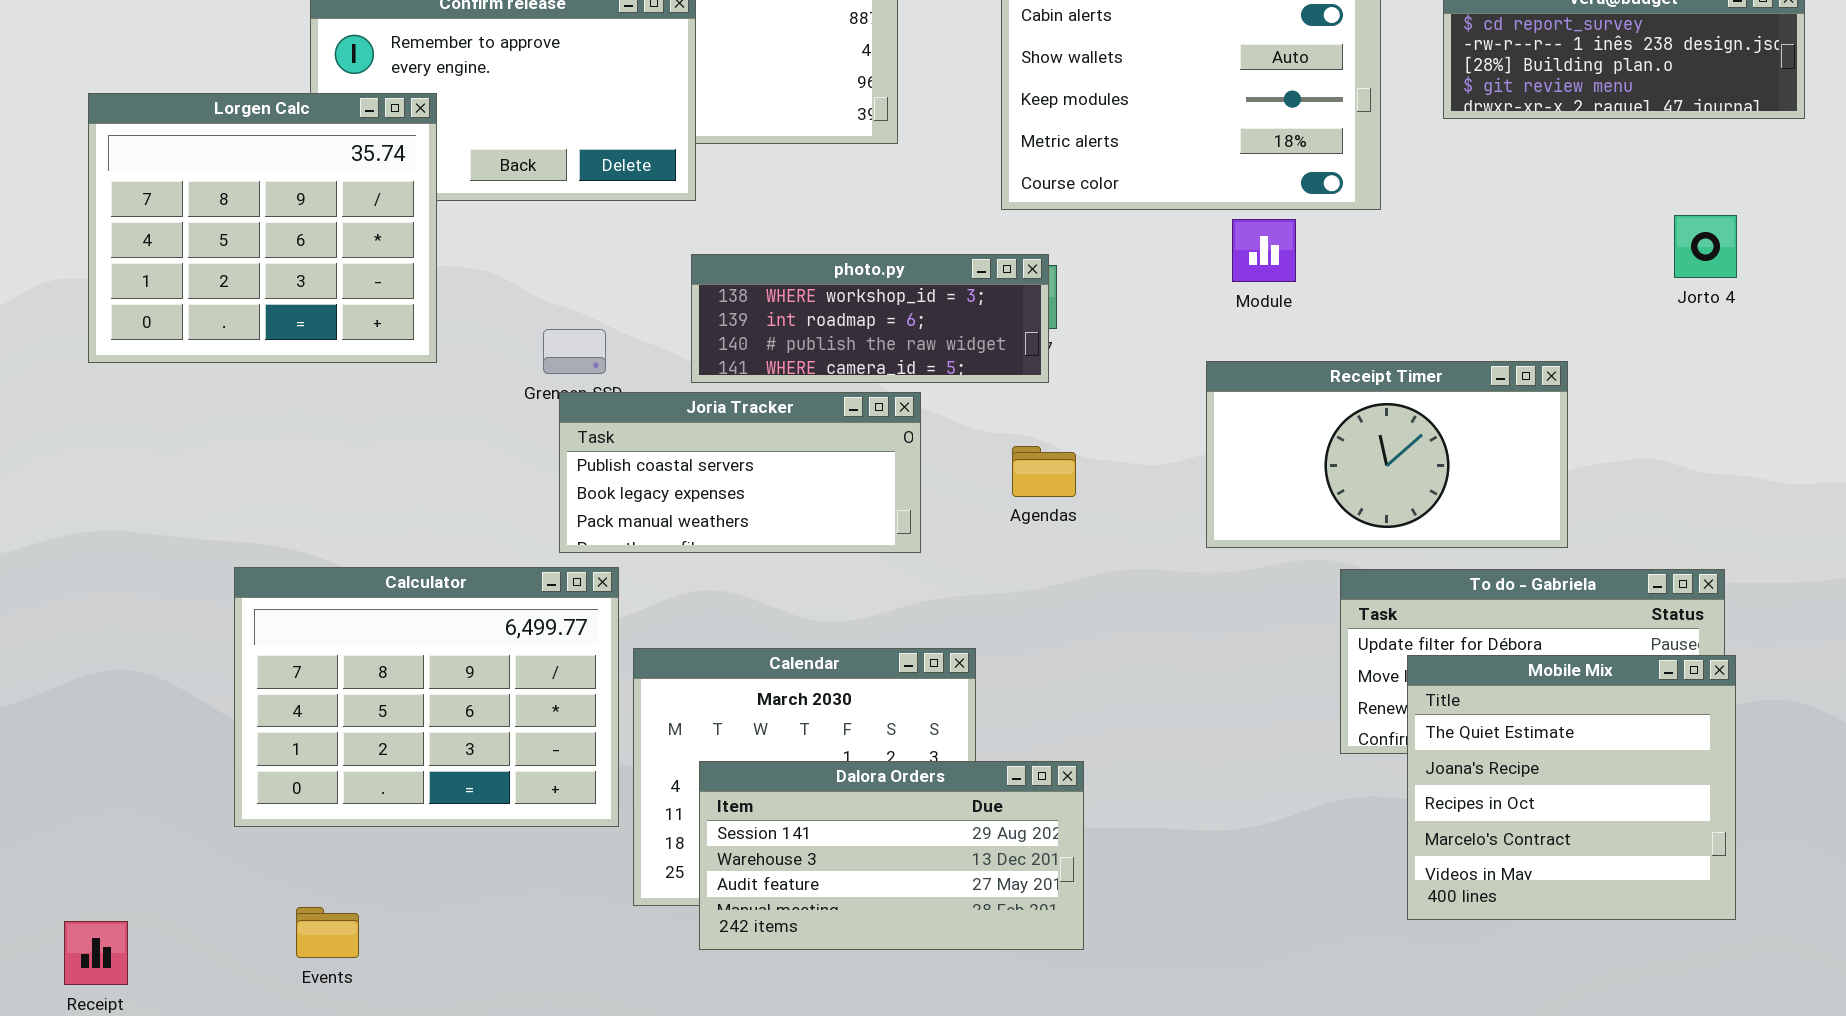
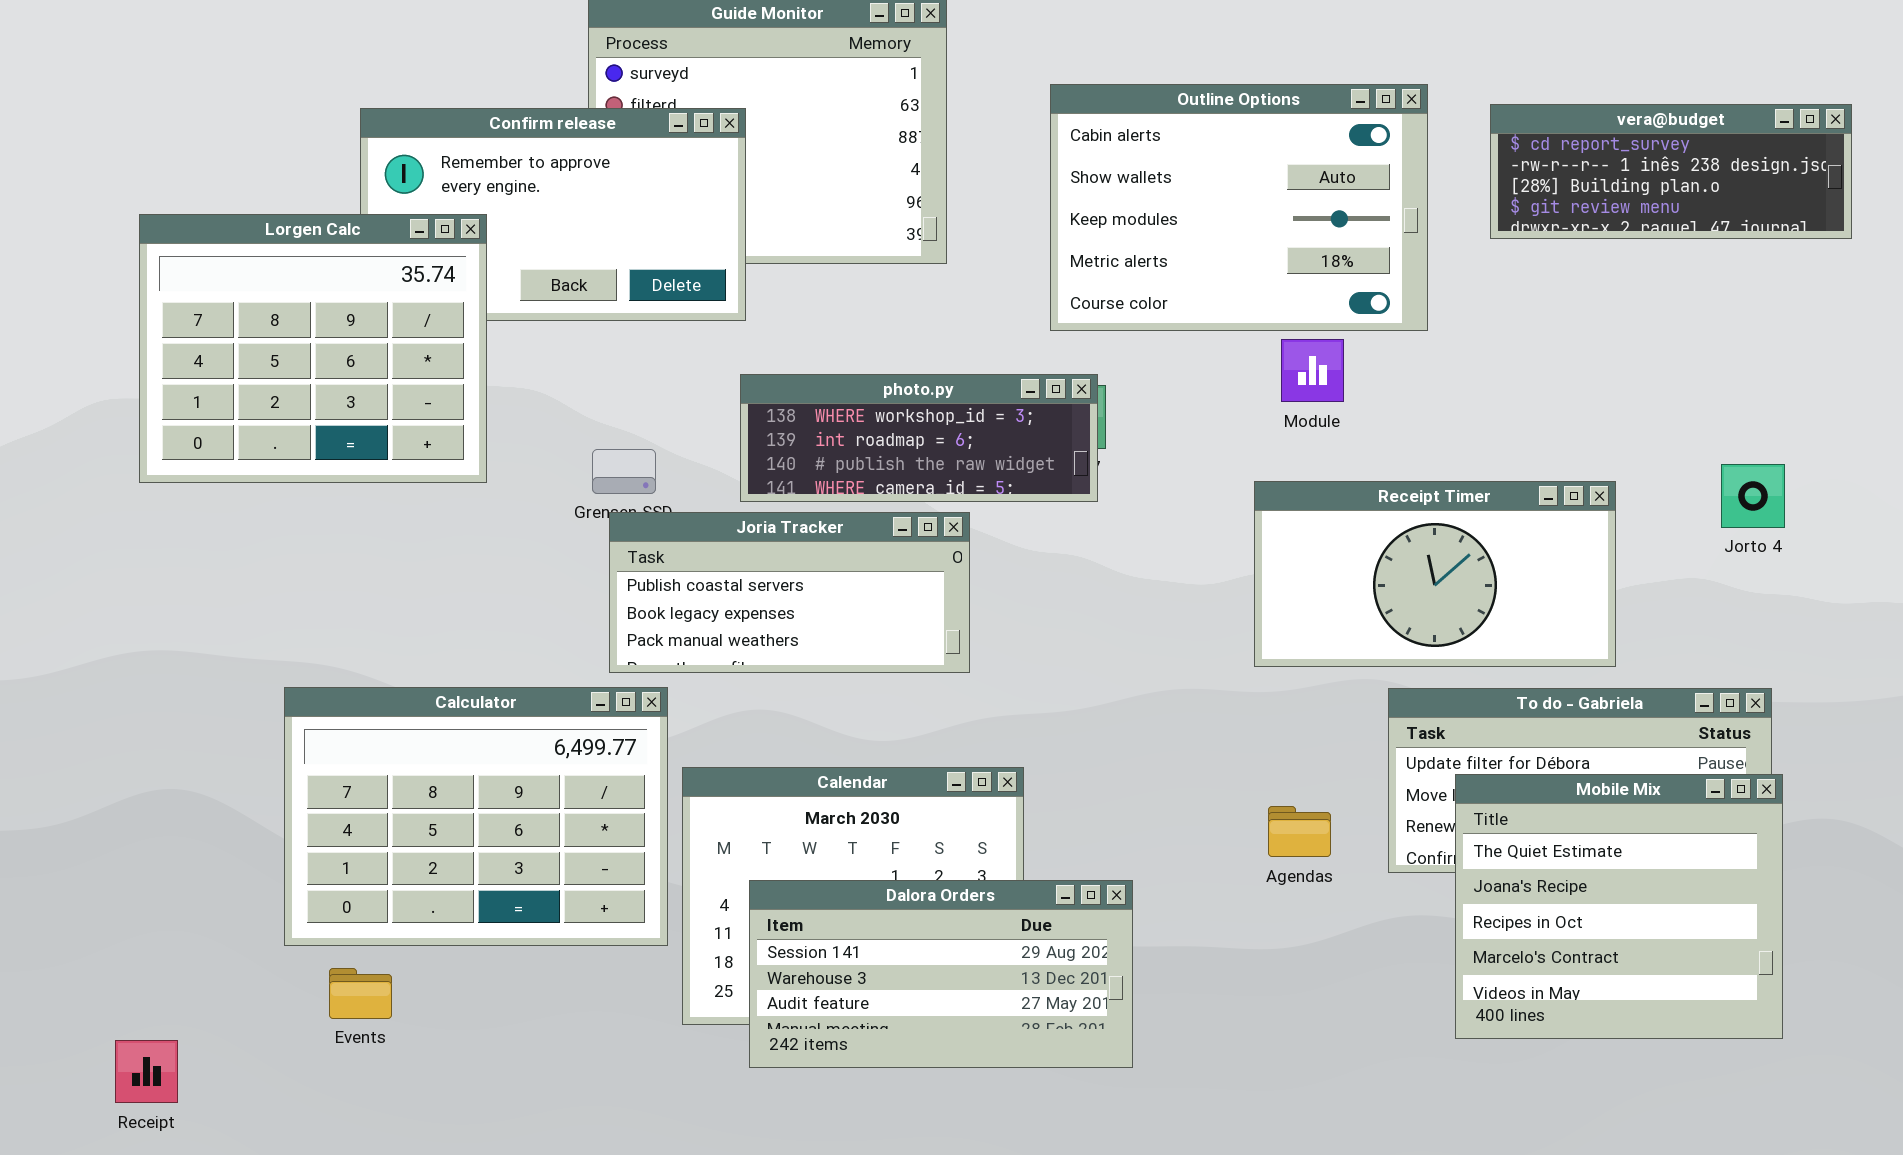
Jorto 4: [1674,215,1737,278] -> [1721,464,1785,528], moved
Agendas: [1012,446,1076,497] -> [1268,806,1331,857], moved
Events: [296,907,359,958] -> [329,968,392,1019], moved

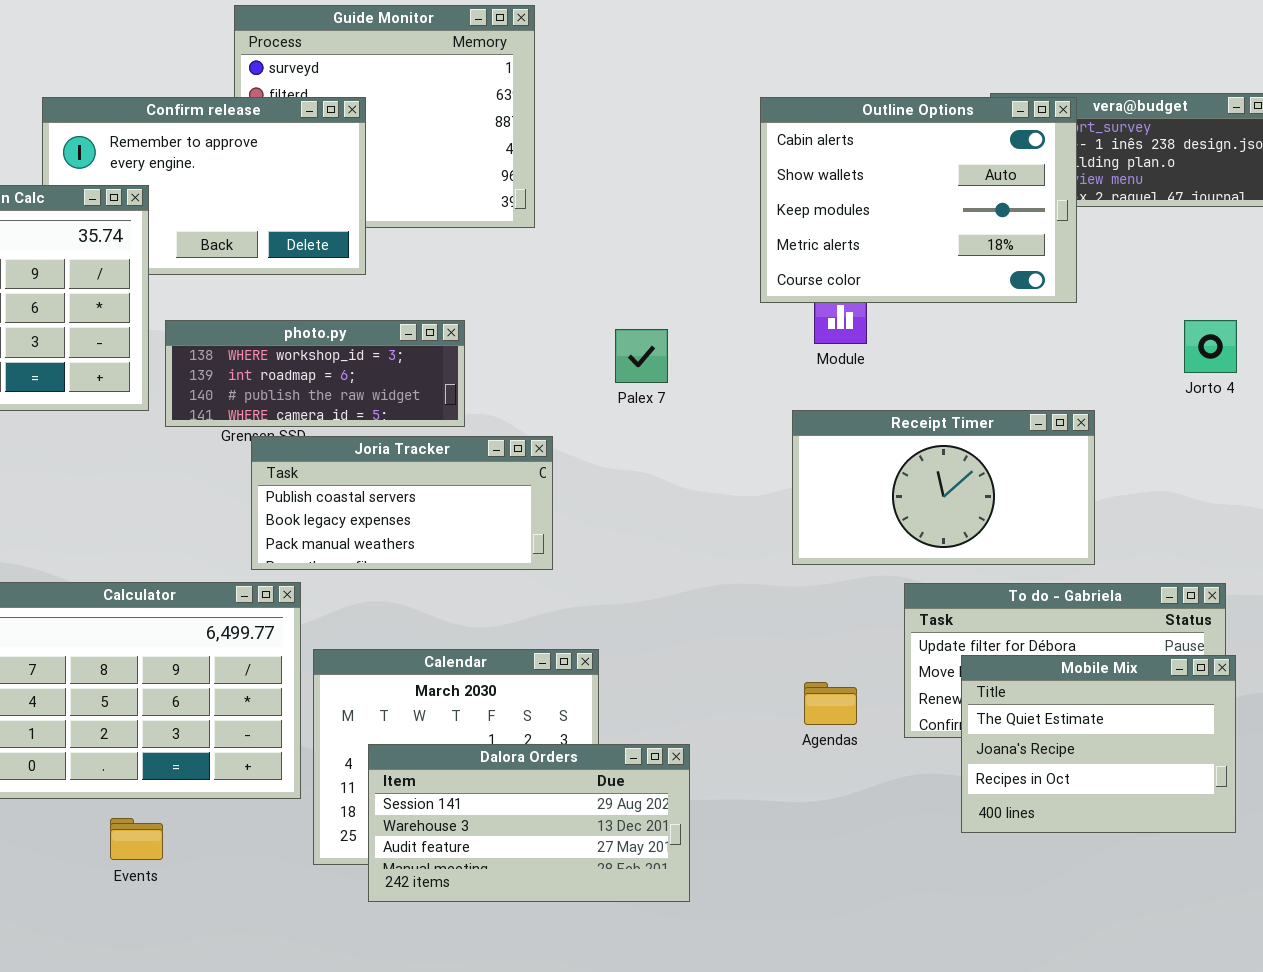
Outline Options: [1050,84,1428,331] -> [760,97,1077,303], moved
photo.py: [740,374,1098,502] -> [165,320,465,427], moved
Jorto 4: [1721,464,1785,528] -> [1184,320,1237,373], moved
Mobile Mix: [1455,774,1783,1039] -> [961,655,1236,833], resized
Events: [329,968,392,1019] -> [110,818,163,860], moved

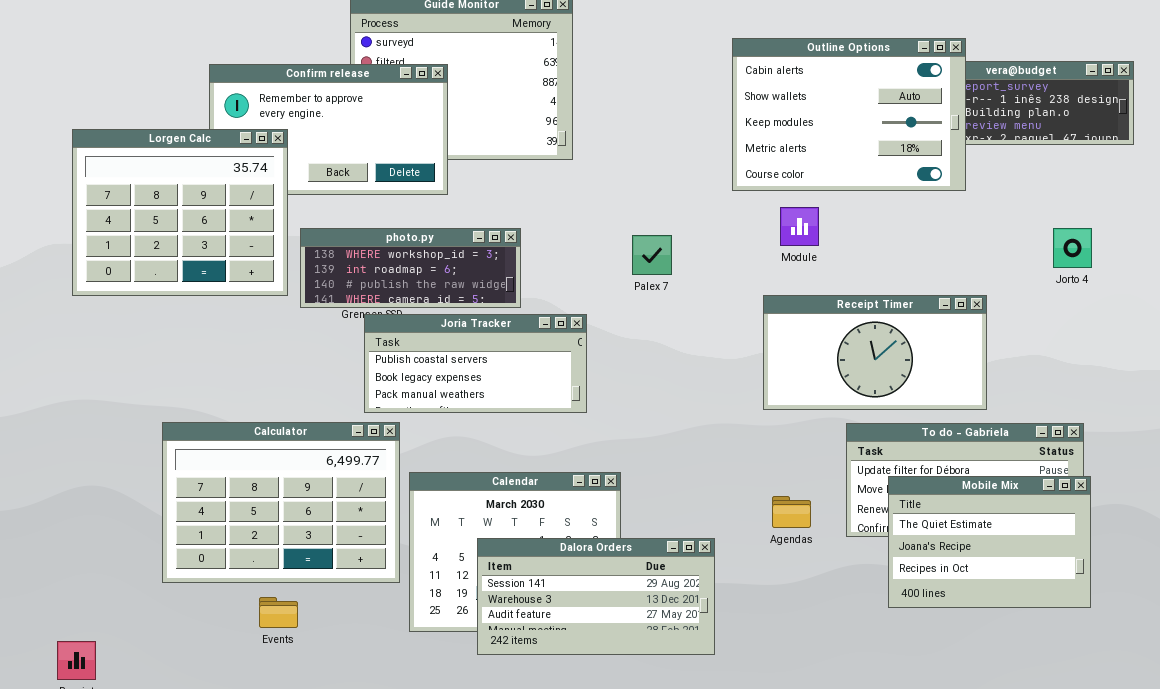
Outline Options: [760,97,1077,303] -> [732,38,966,191], moved
Dalora Orders: [368,744,690,902] -> [477,538,715,655], moved

